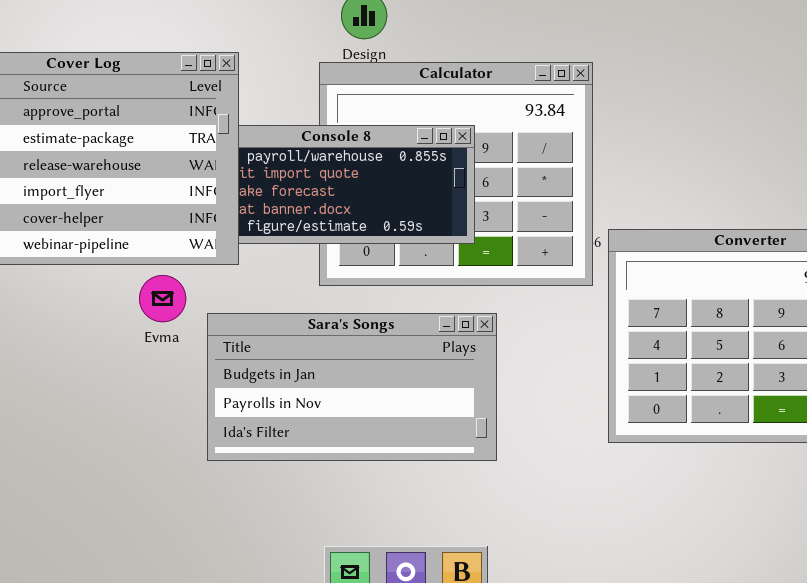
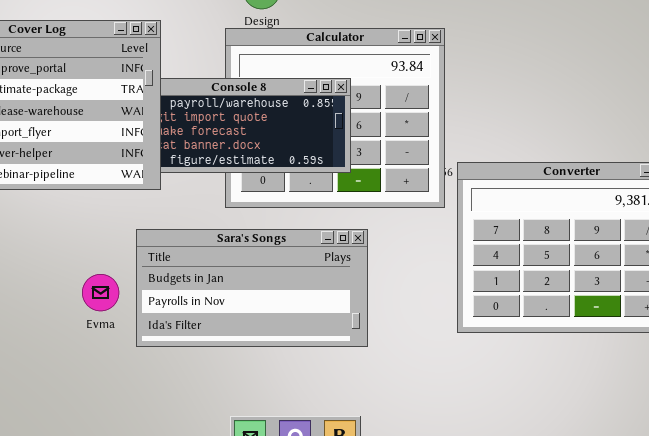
Evma: [139,275,186,322] -> [82,274,119,311], moved

